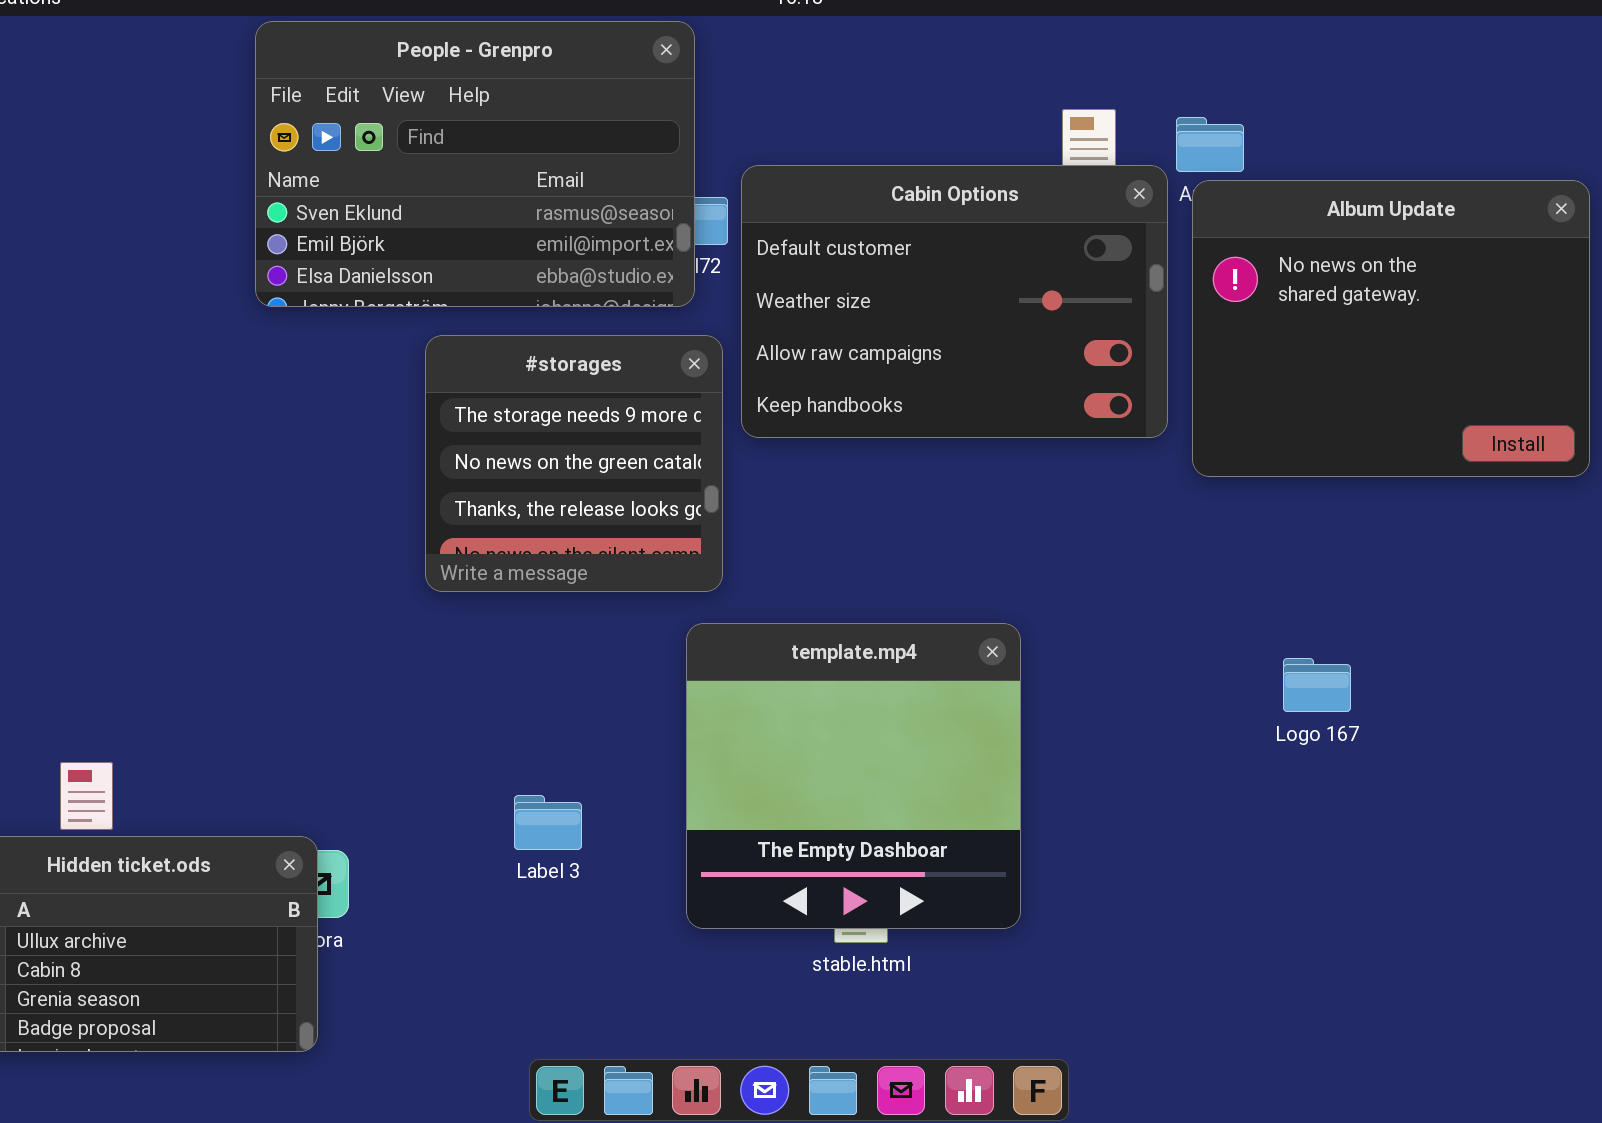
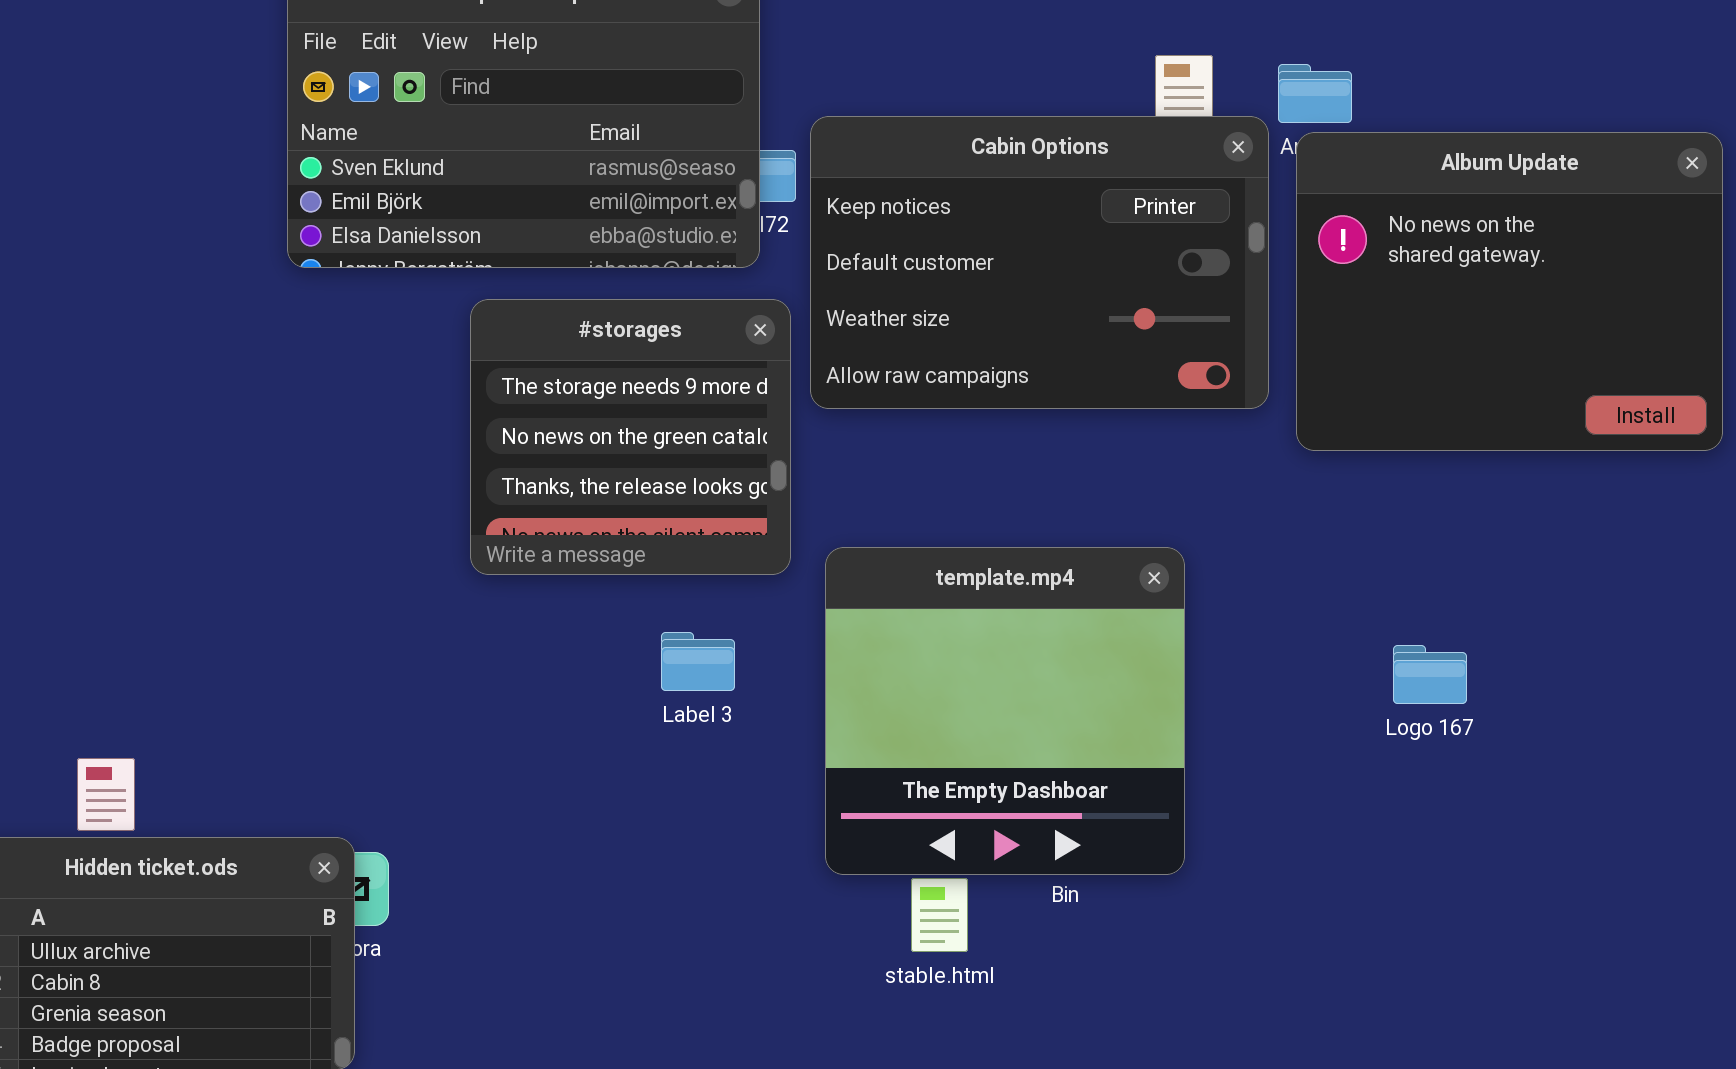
Cabin Options: [741,165,1168,438] -> [810,116,1269,409], scrolled up 1 row
template.mp4: [686,623,1021,929] -> [825,547,1185,875], moved
Label 3: [514,795,582,850] -> [661,632,735,691], moved

